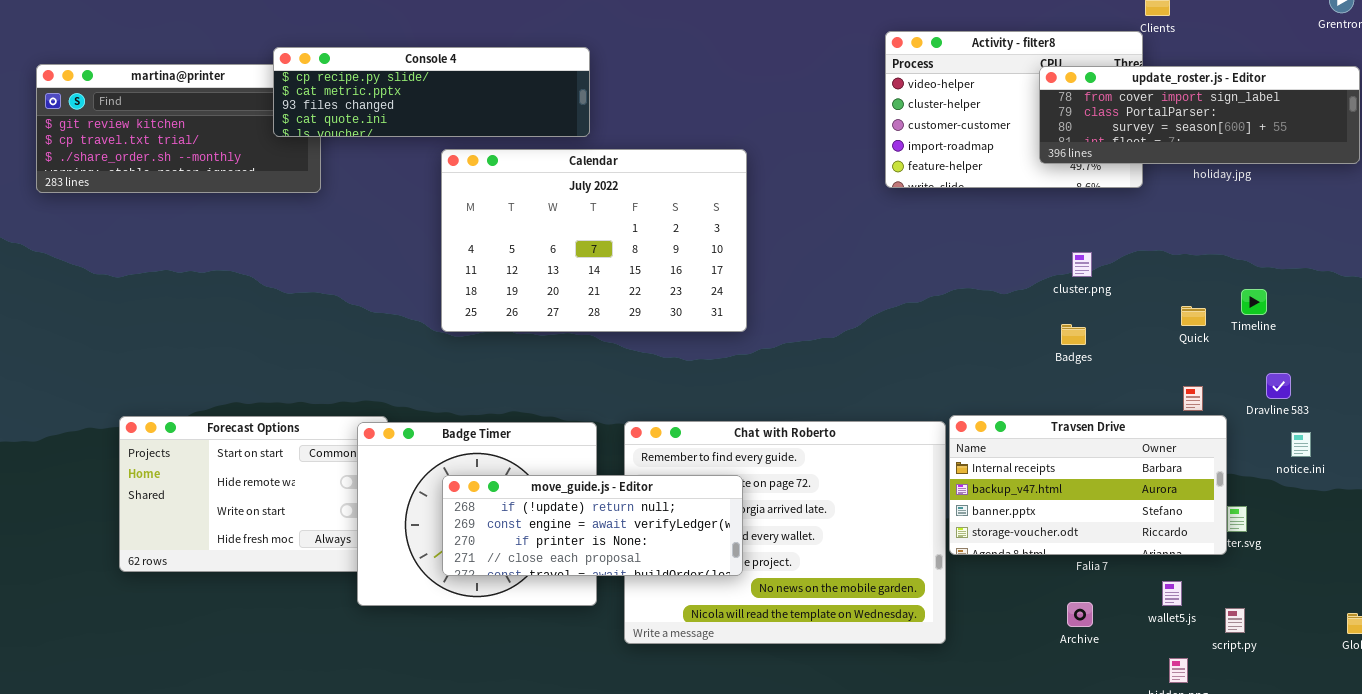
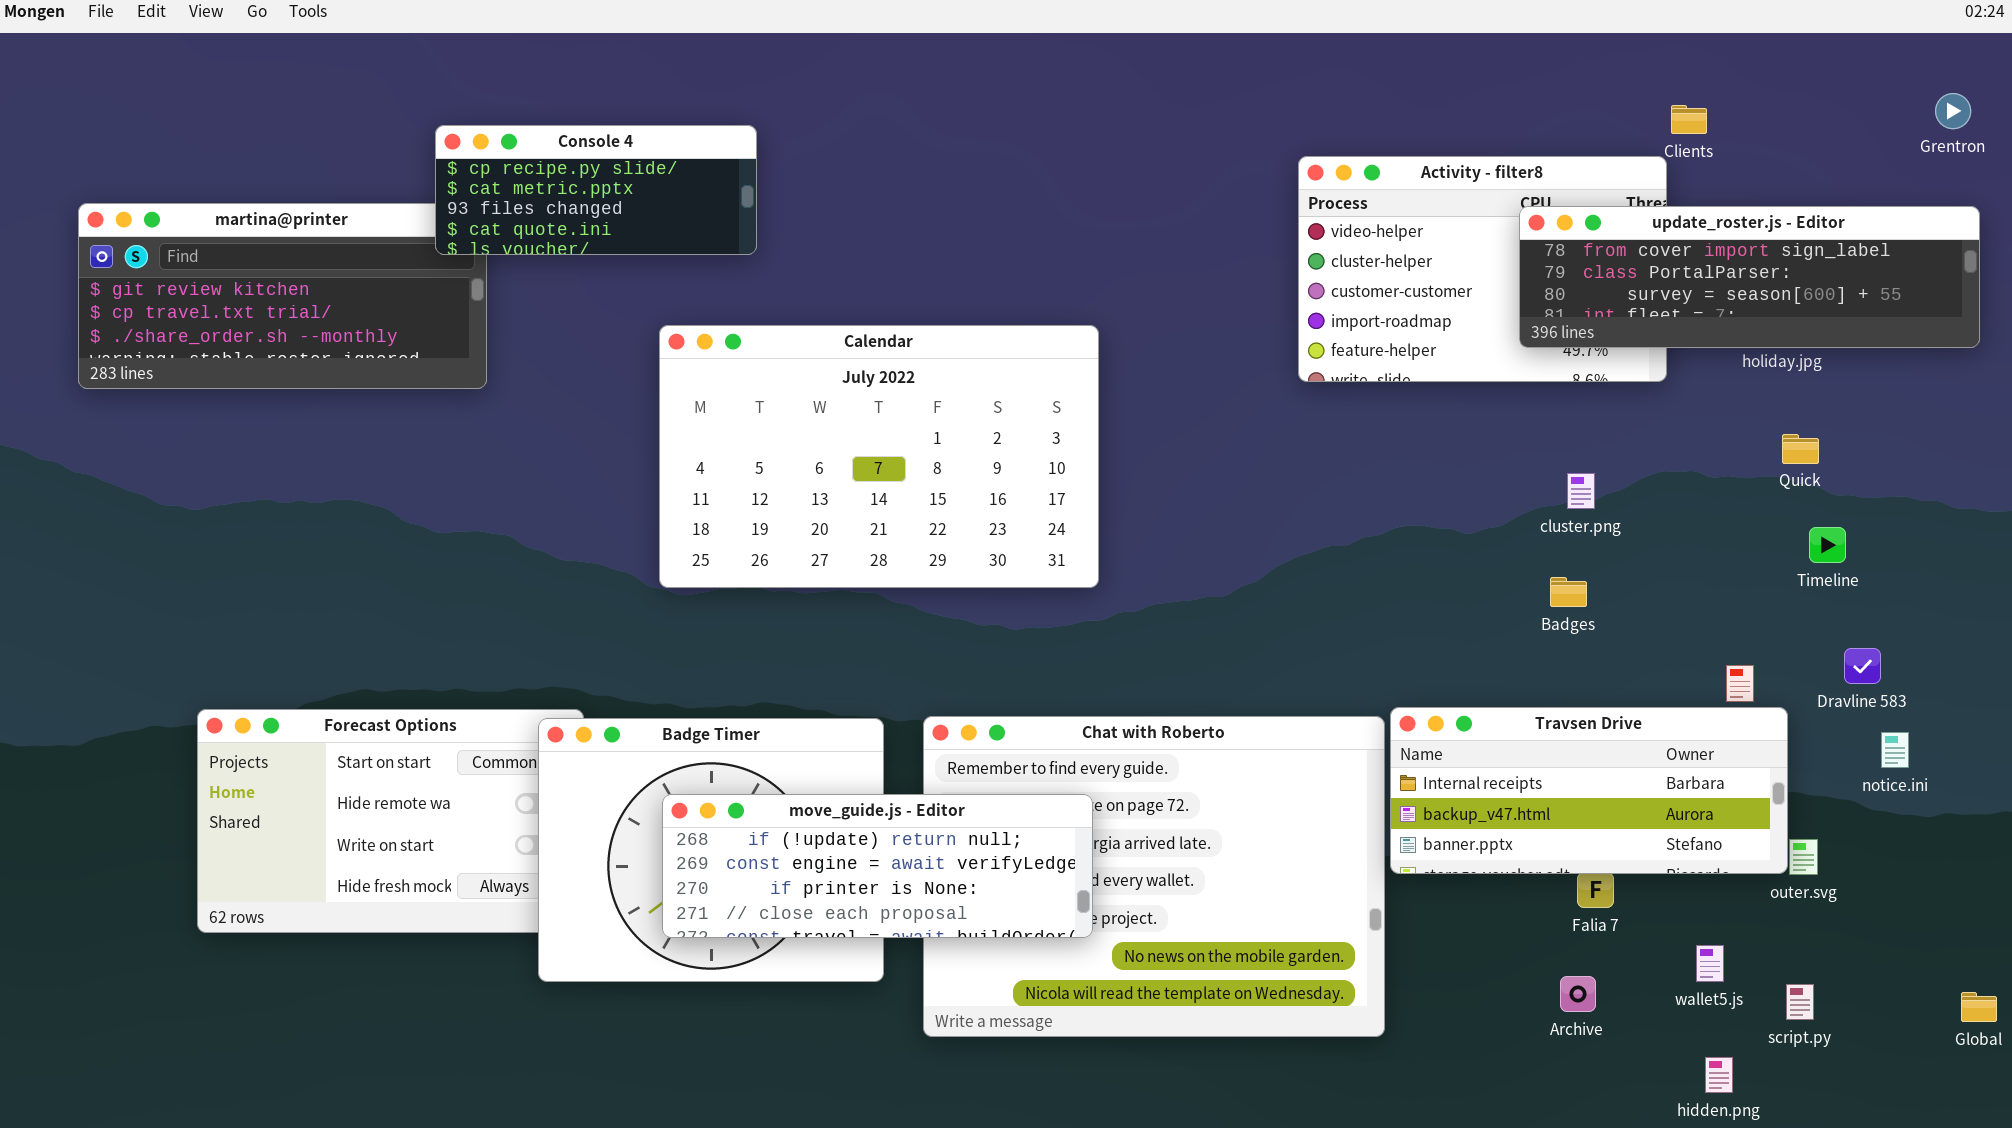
Console 4: [273,47,590,137] -> [435,125,757,255], moved, resized
Quick: [1181,306,1206,326] -> [1782,434,1819,464], moved
Travsen Drive: [949,415,1227,555] -> [1390,707,1788,874], resized

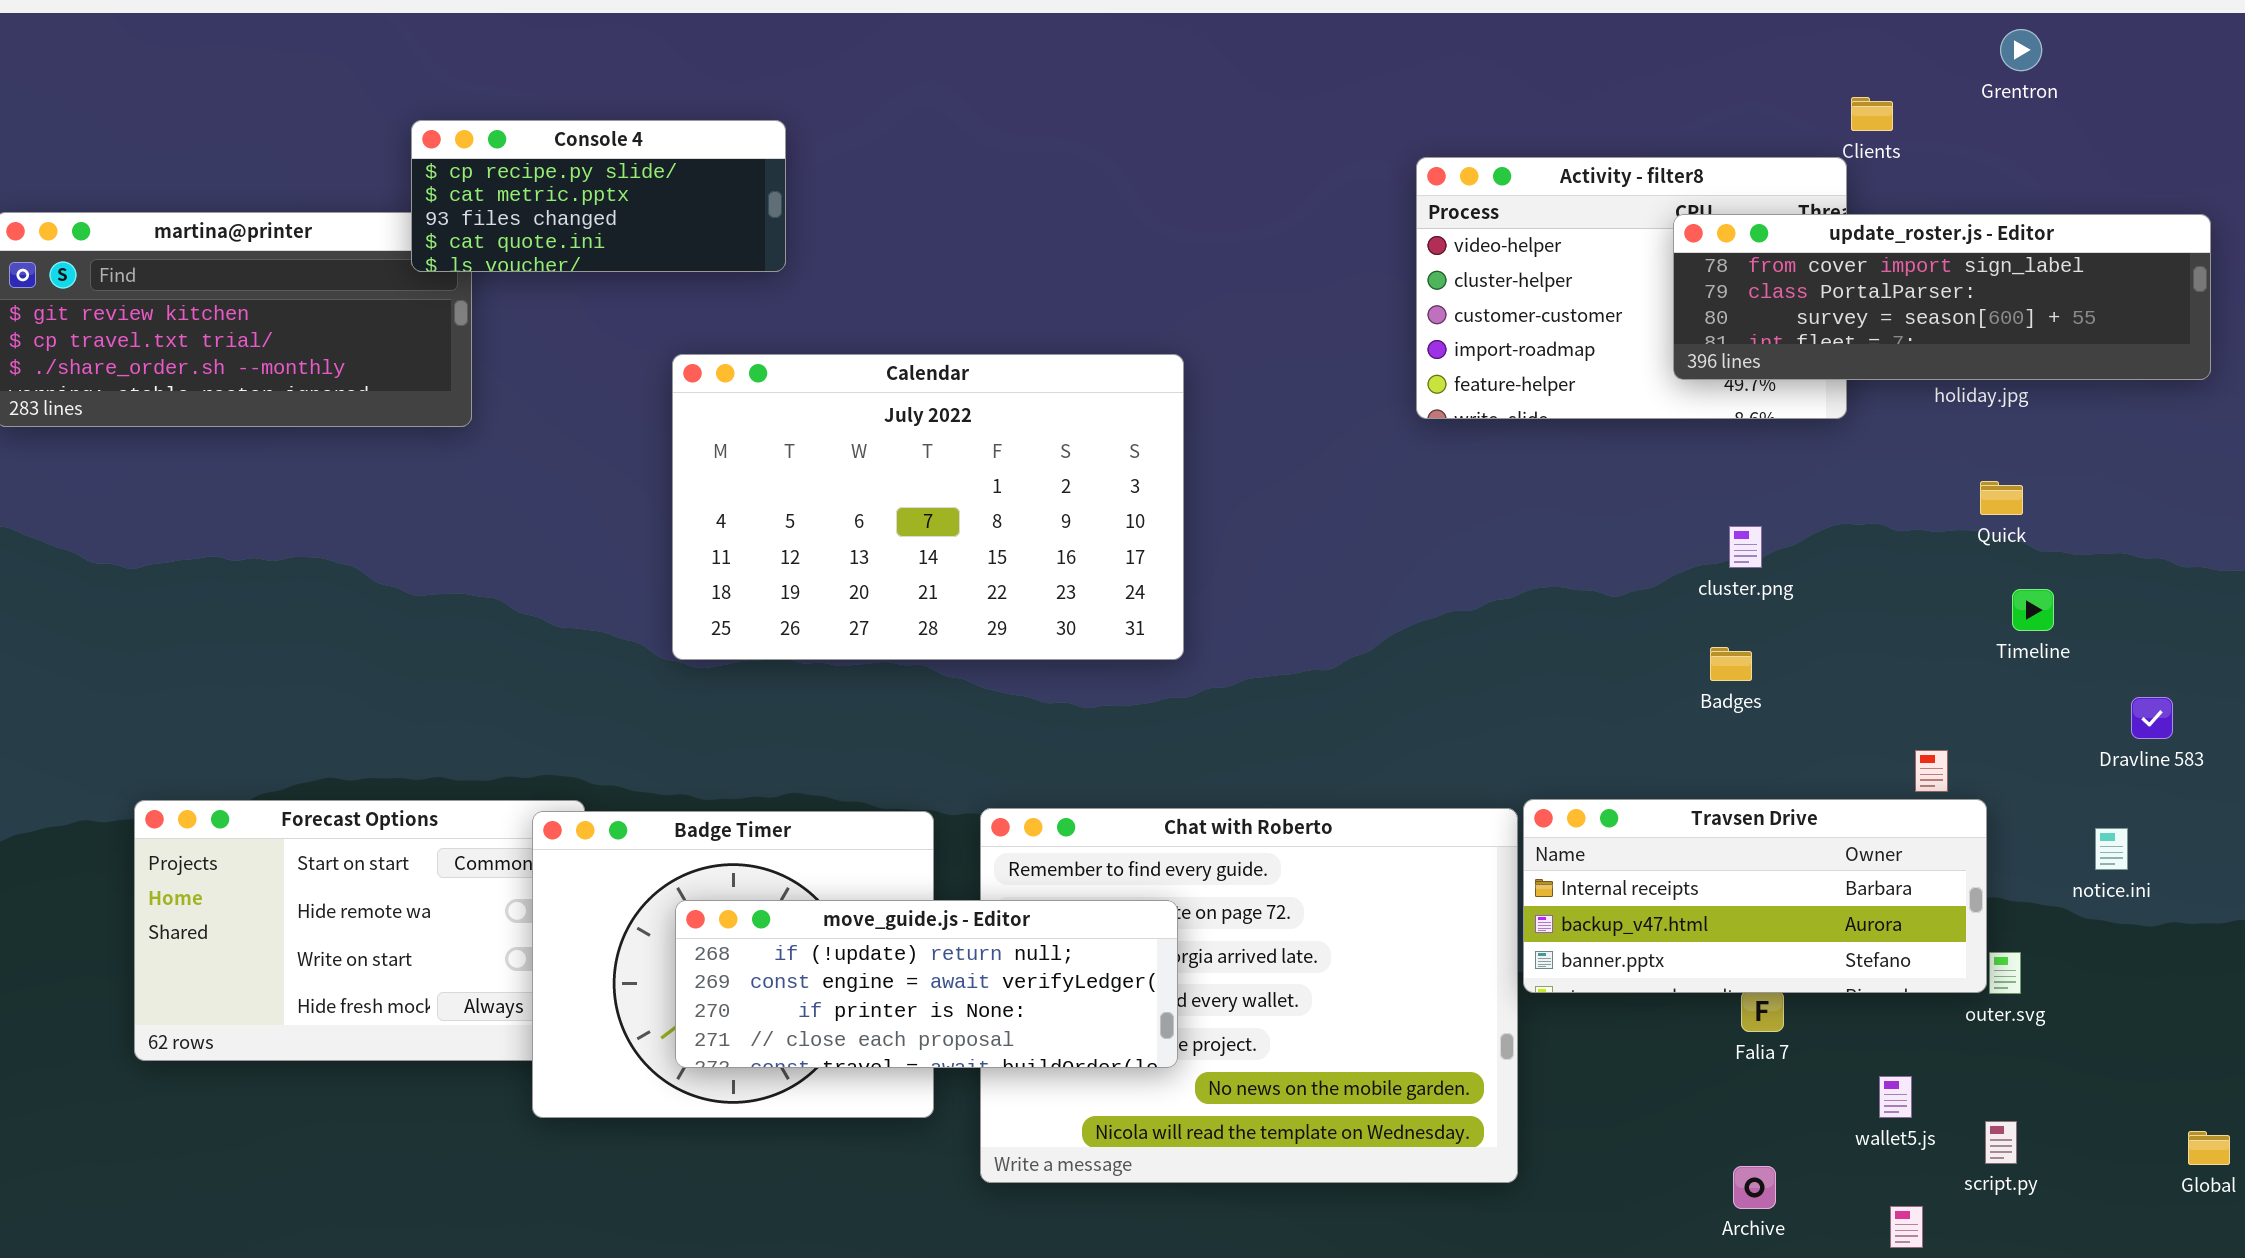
Grentron: [1935,93,1971,129] -> [2000,29,2042,71], moved
Dravline 583: [1844,648,1881,684] -> [2131,697,2173,739], moved
Archive: [1560,976,1596,1012] -> [1733,1166,1776,1209], moved

